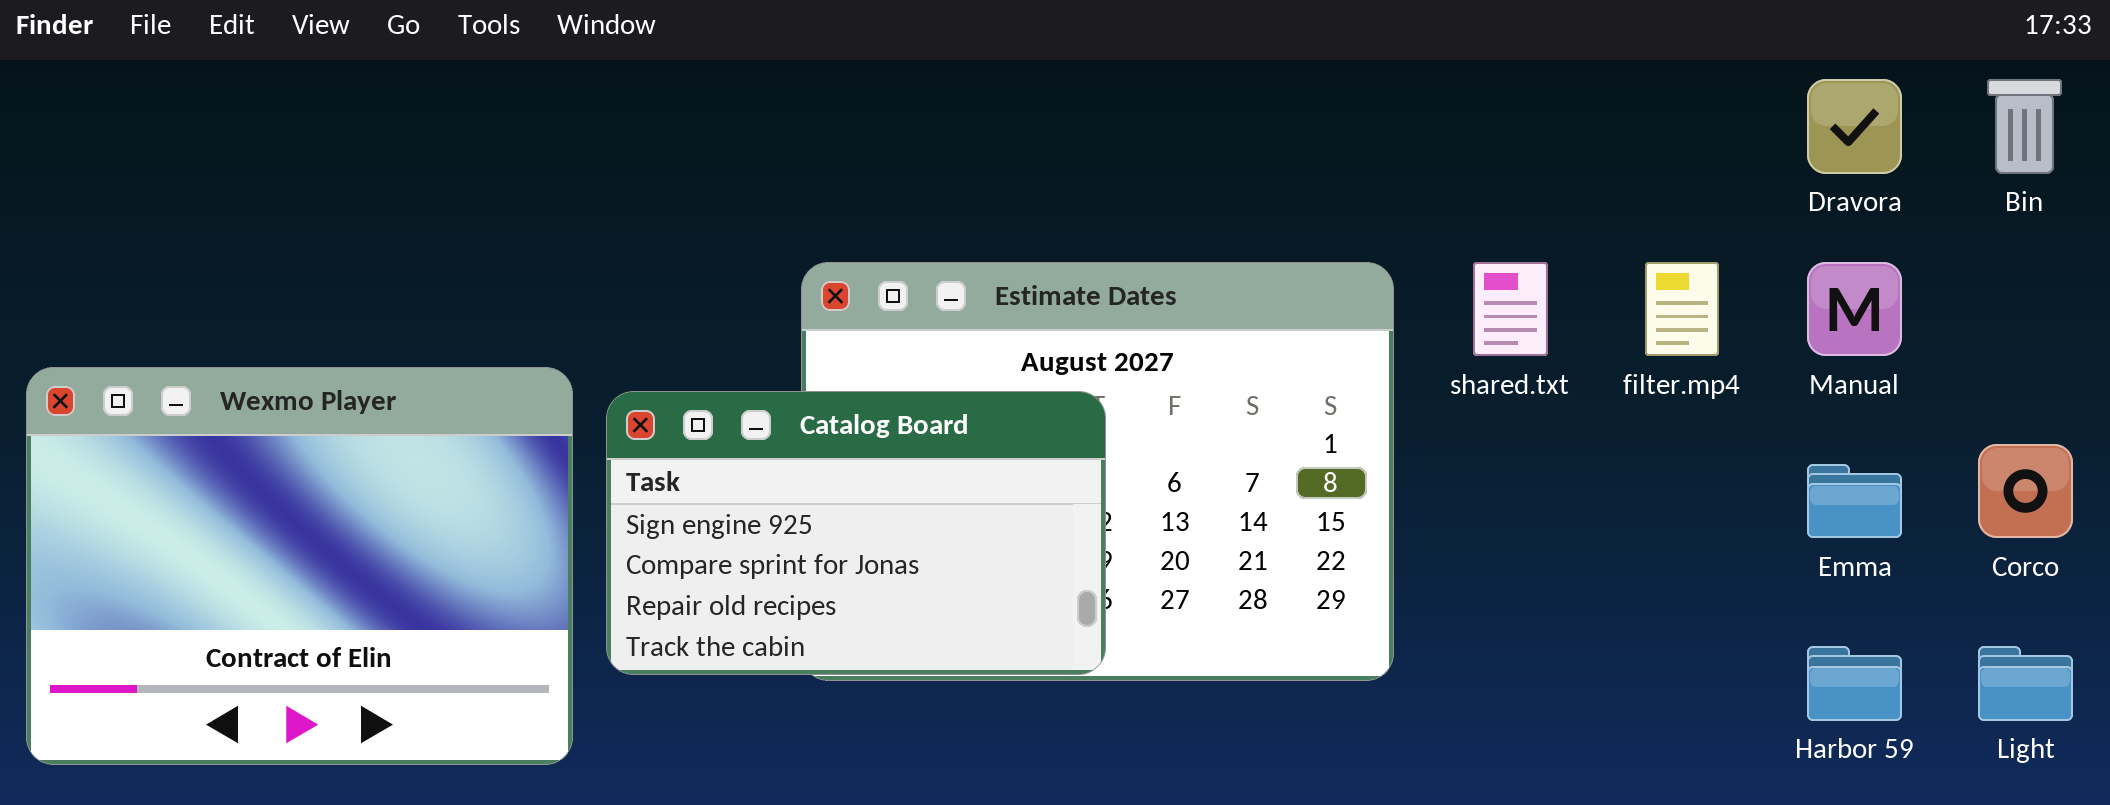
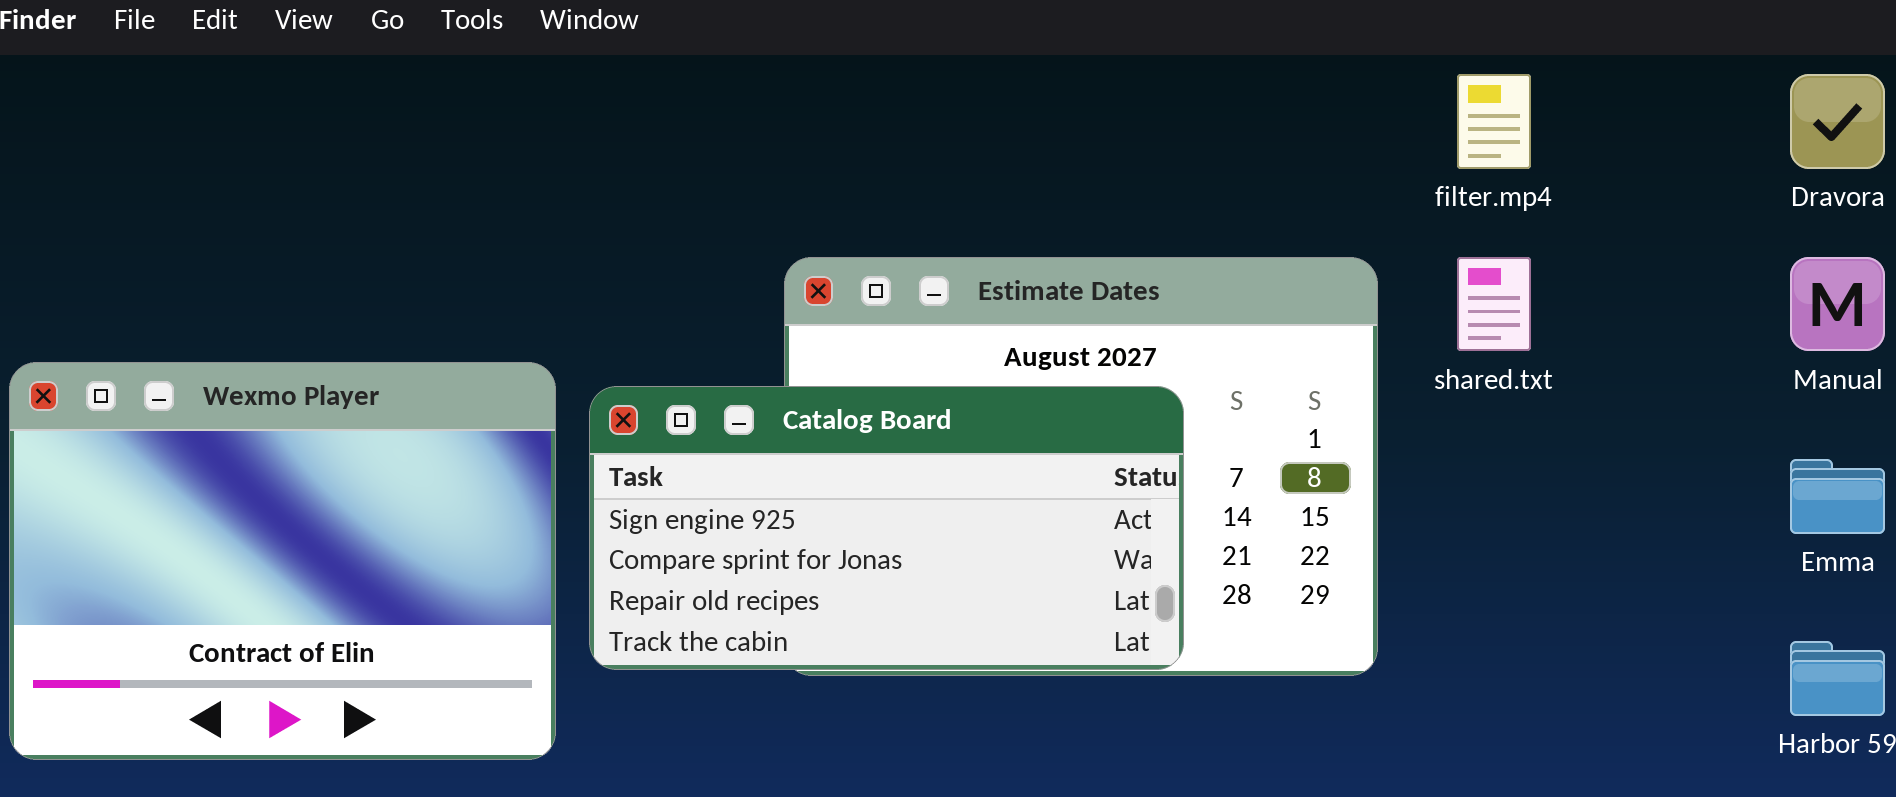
filter.mp4: [1645,262,1719,356] -> [1457,74,1531,169], moved
Catalog Board: [606,391,1106,675] -> [589,386,1184,670], resized

